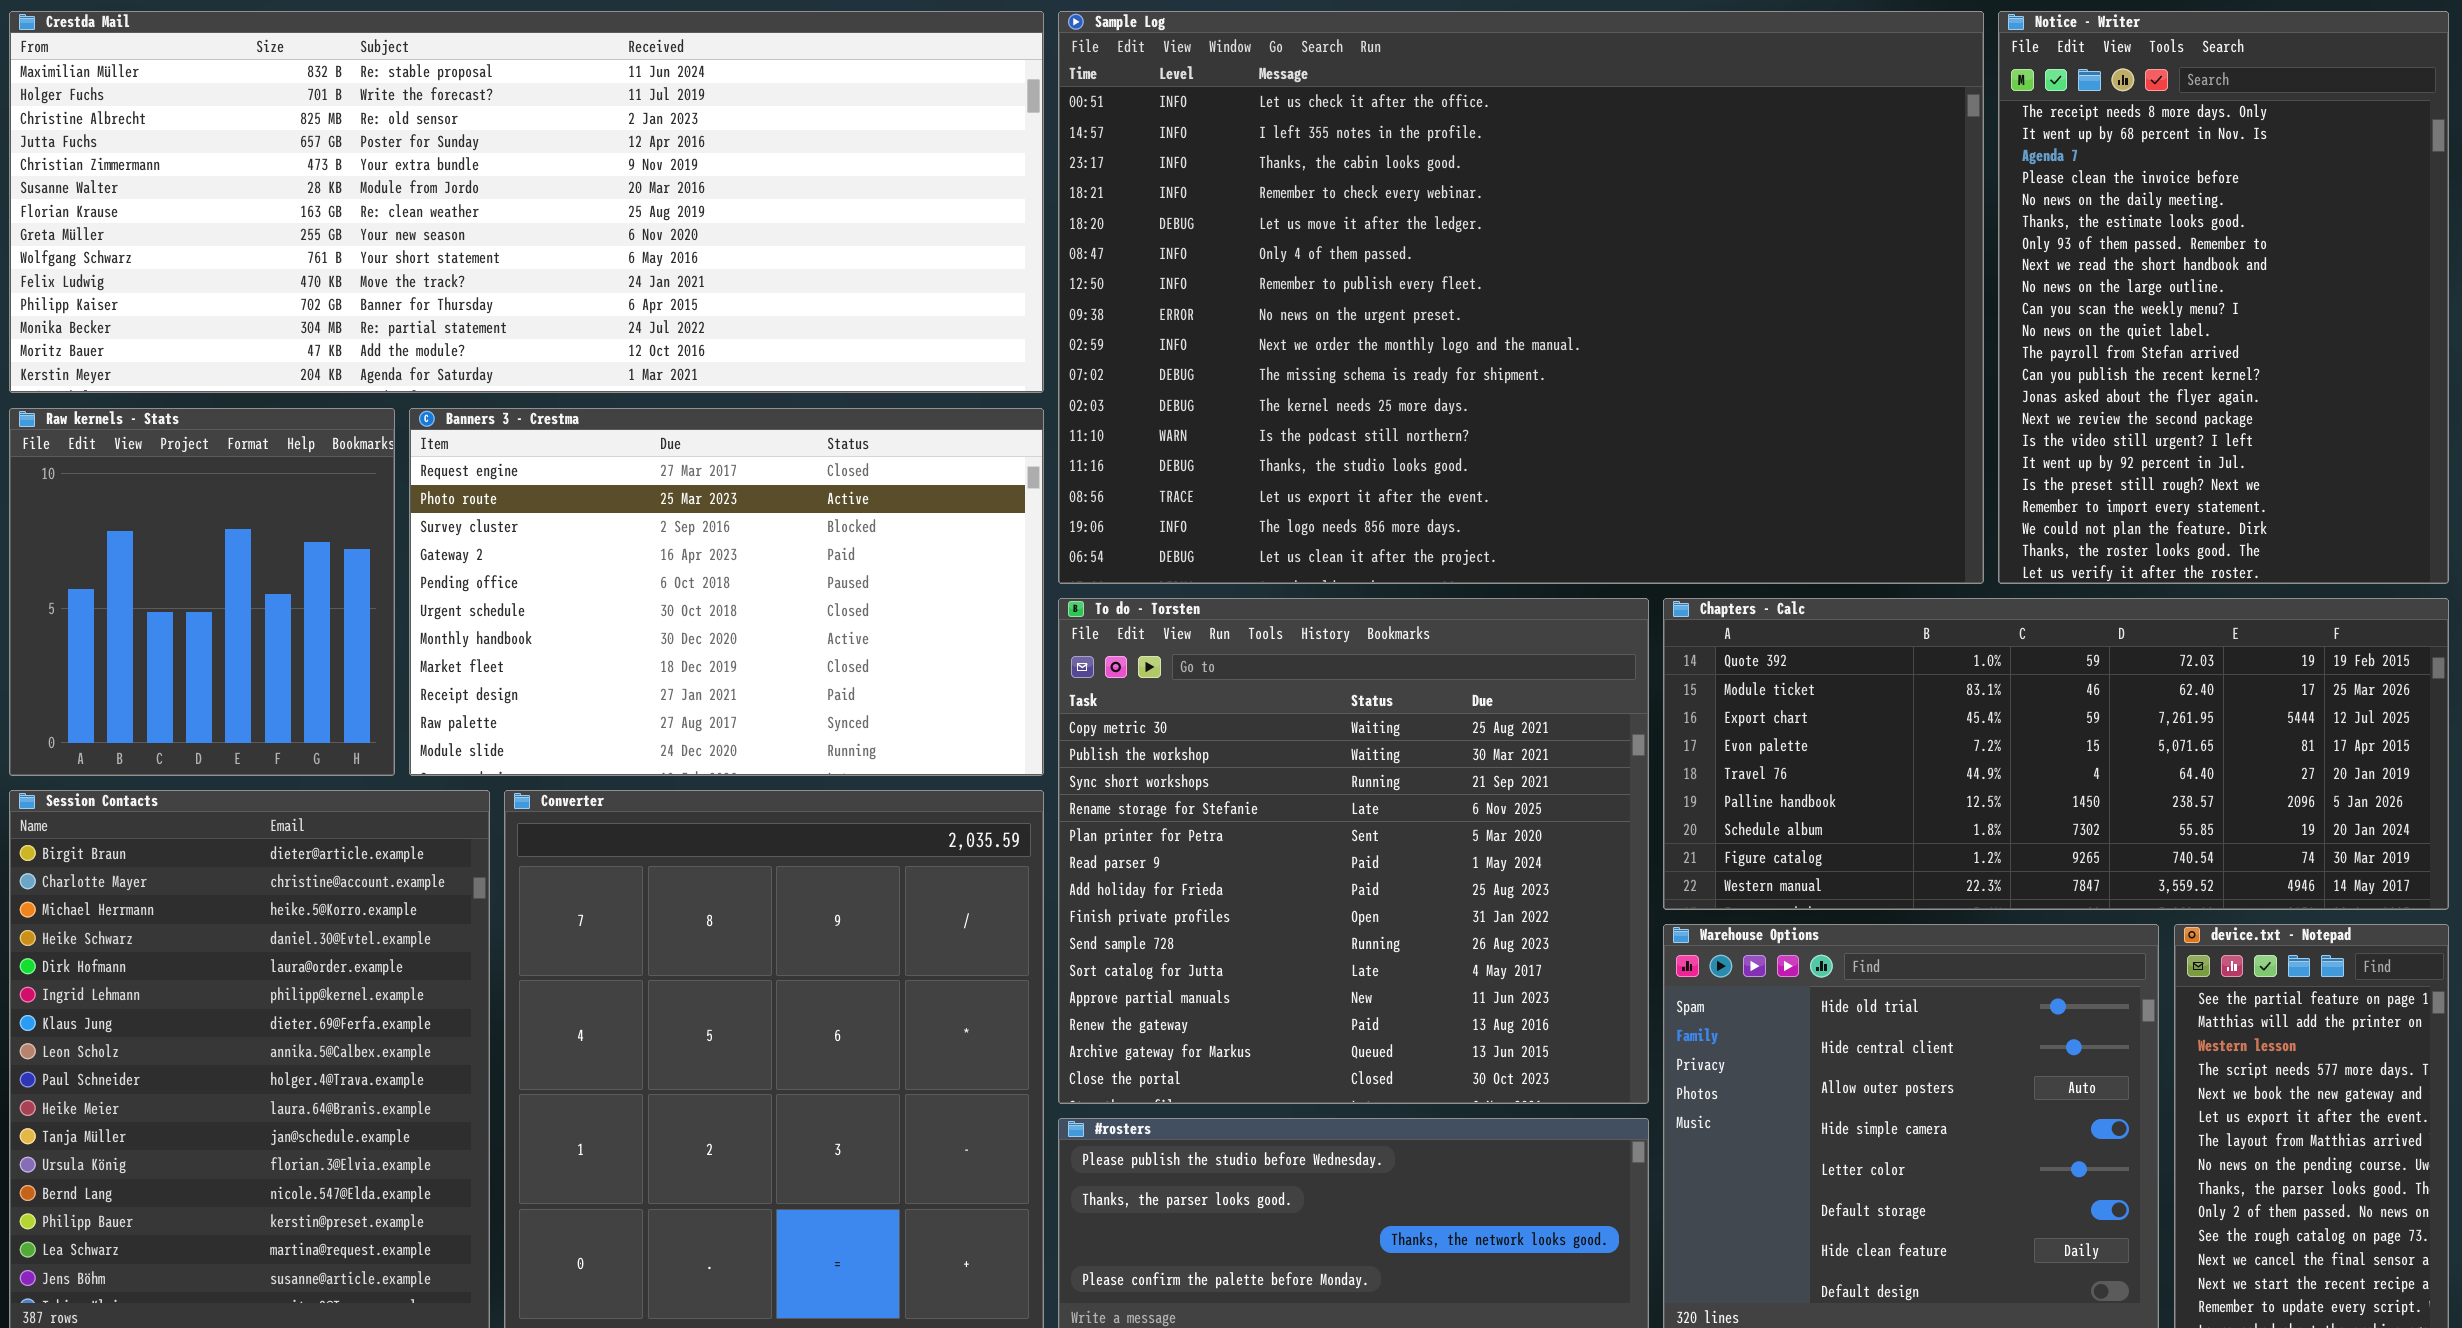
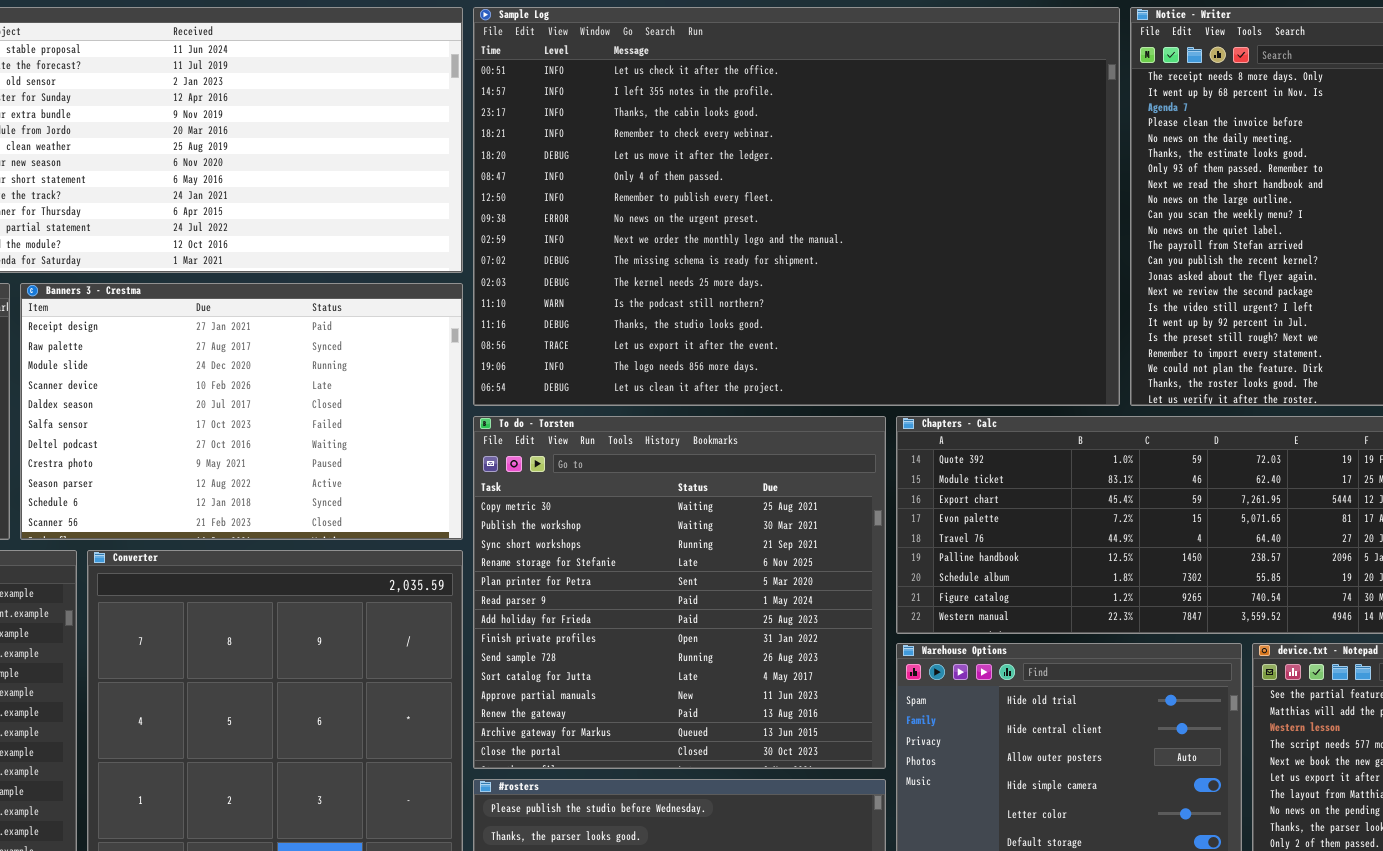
Banners 3 - Crestma: [409,408,1044,776] -> [20,283,463,540], scrolled down 8 rows

